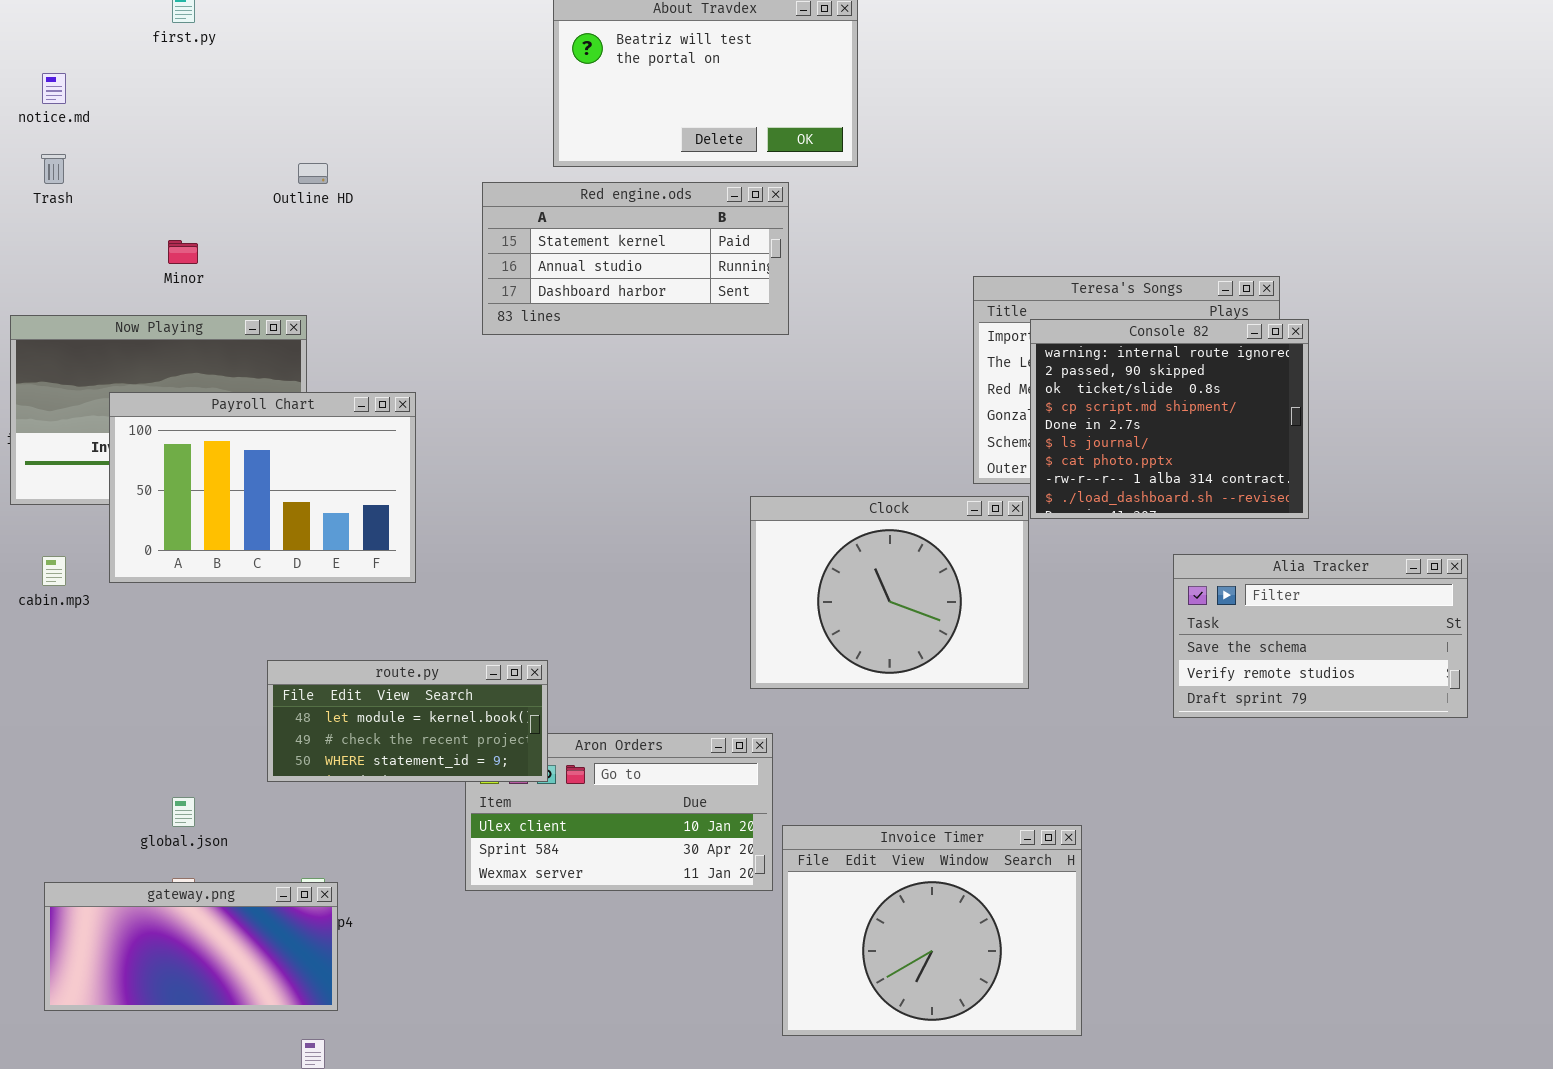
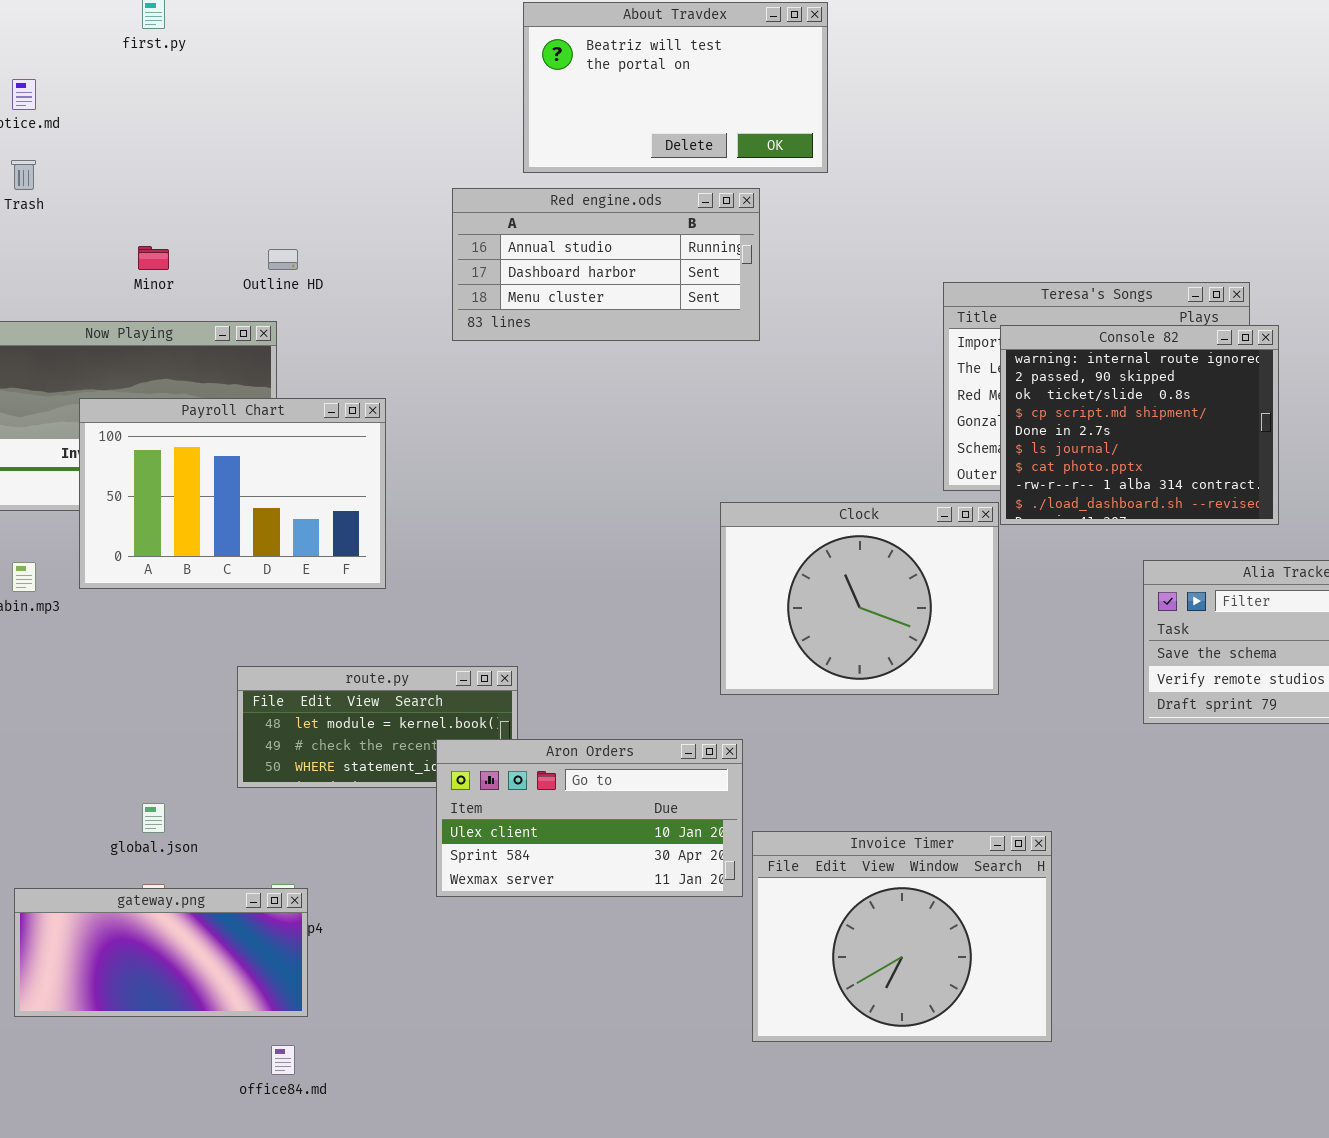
Outline HD: [298,163,328,184] -> [268,249,298,270], moved
Red engine.ods: [482,182,789,335] -> [452,188,760,341], scrolled down 1 row
Aron Orders: [465,733,773,891] -> [436,739,743,897], raised

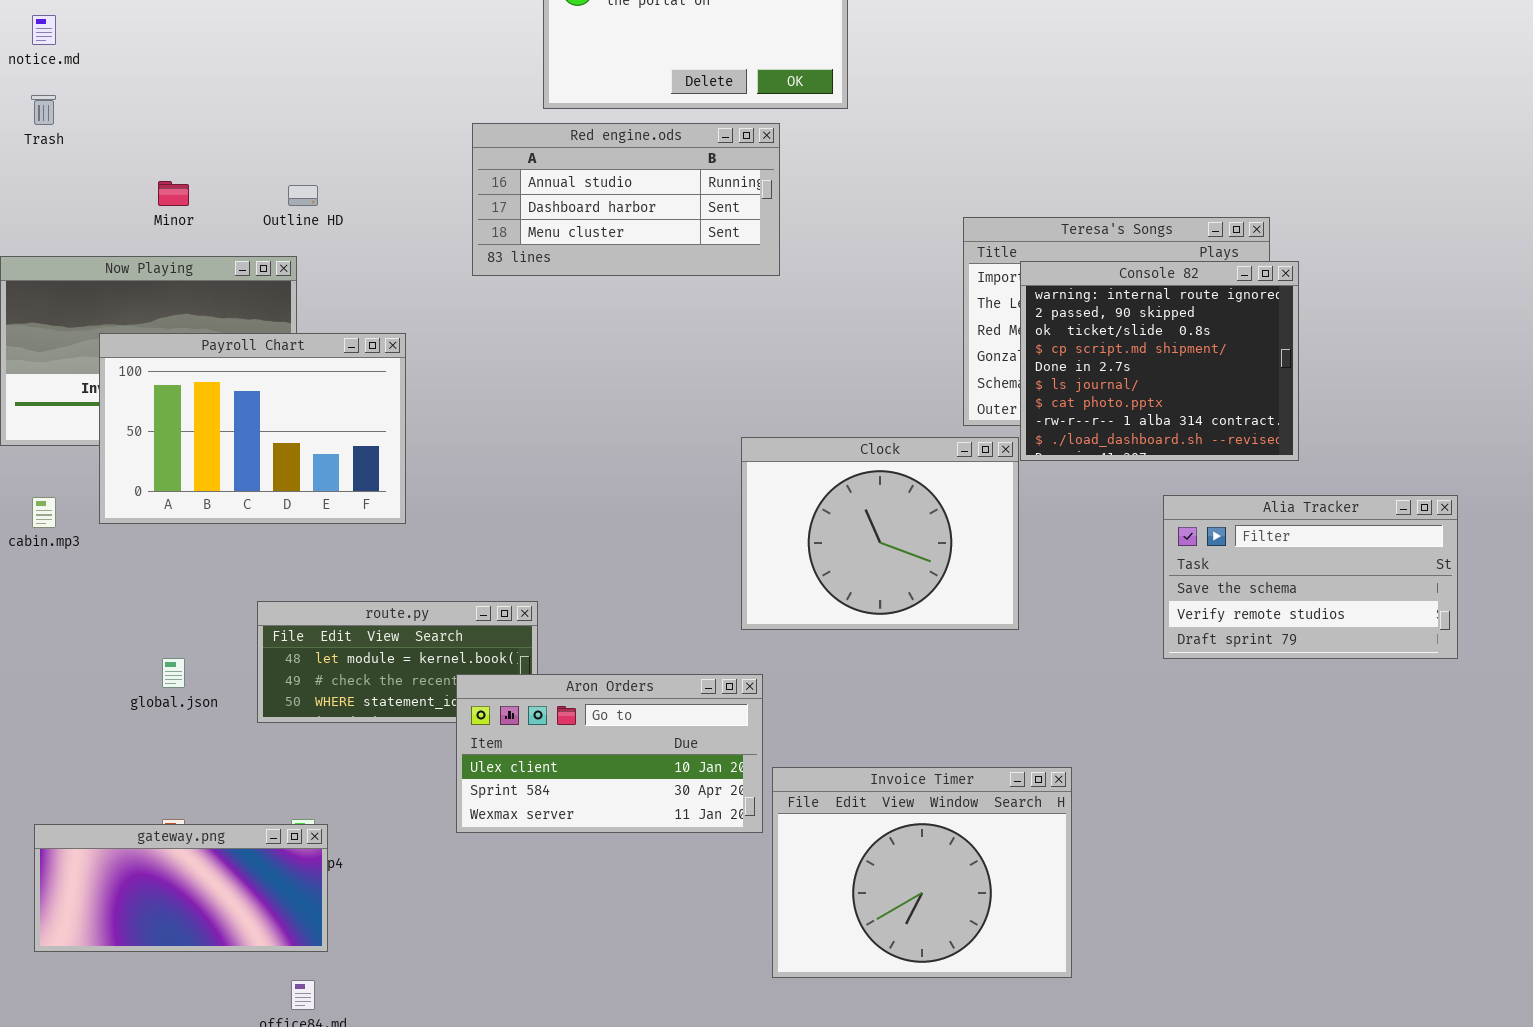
global.json: [142,803,165,833] -> [162,658,185,688], moved

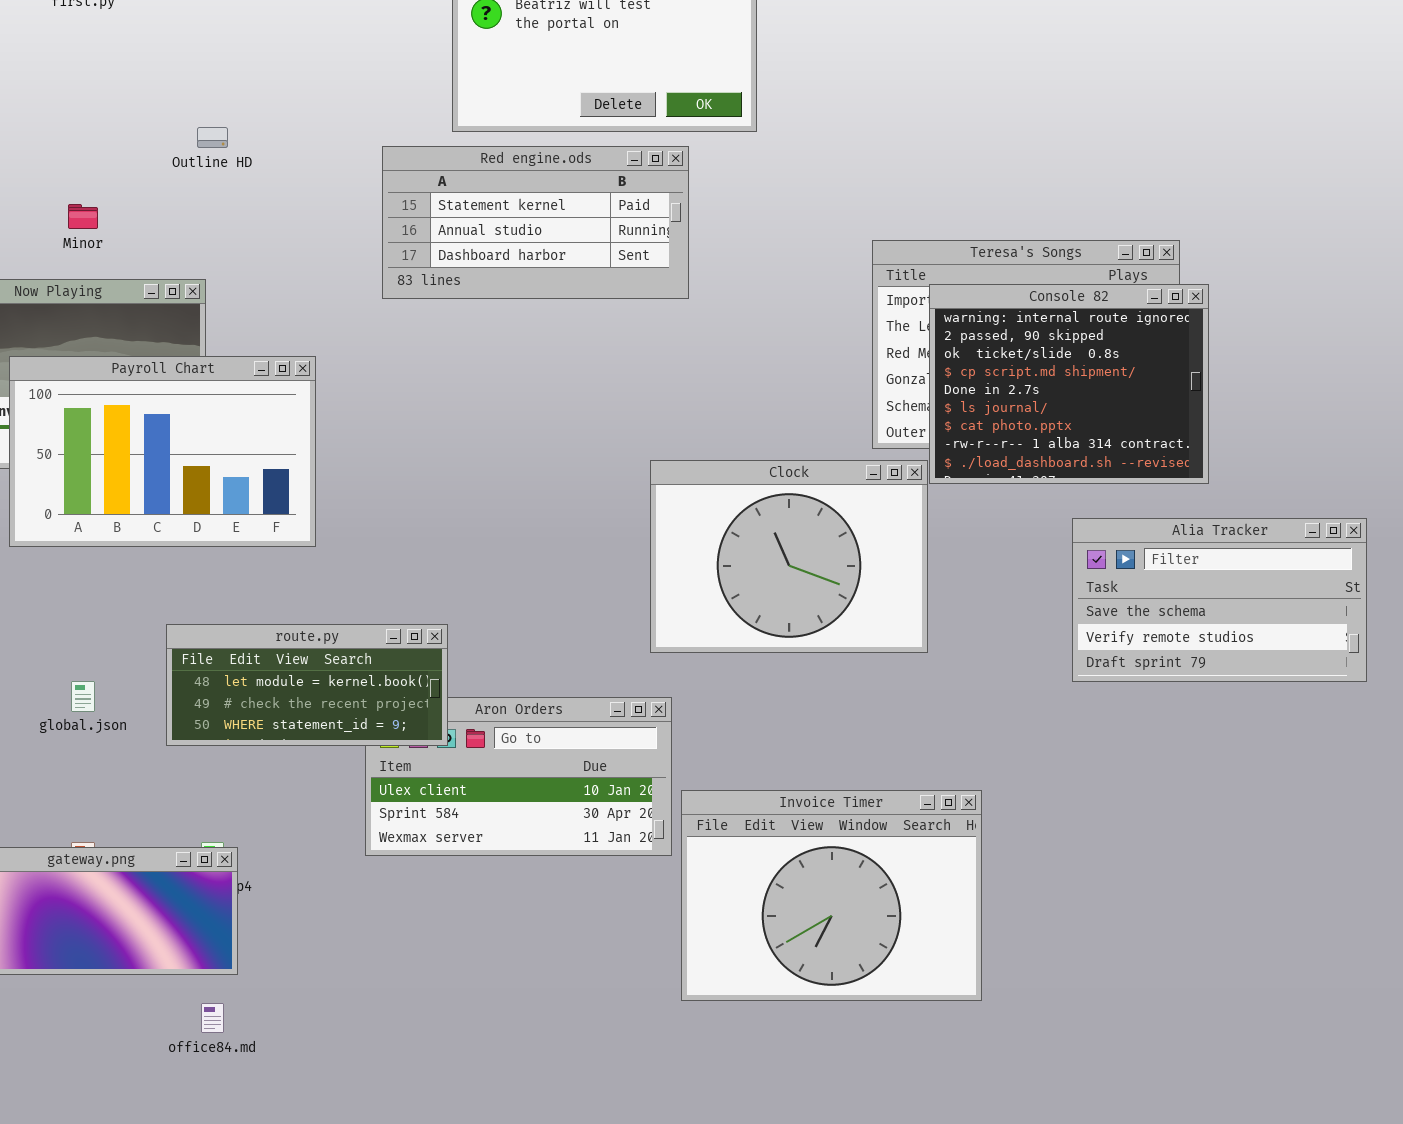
Red engine.ods: [472,123,780,276] -> [382,146,689,299], scrolled up 1 row
Outline HD: [288,185,318,206] -> [197,127,228,148], moved
route.py: [257,601,538,723] -> [166,624,448,746], raised

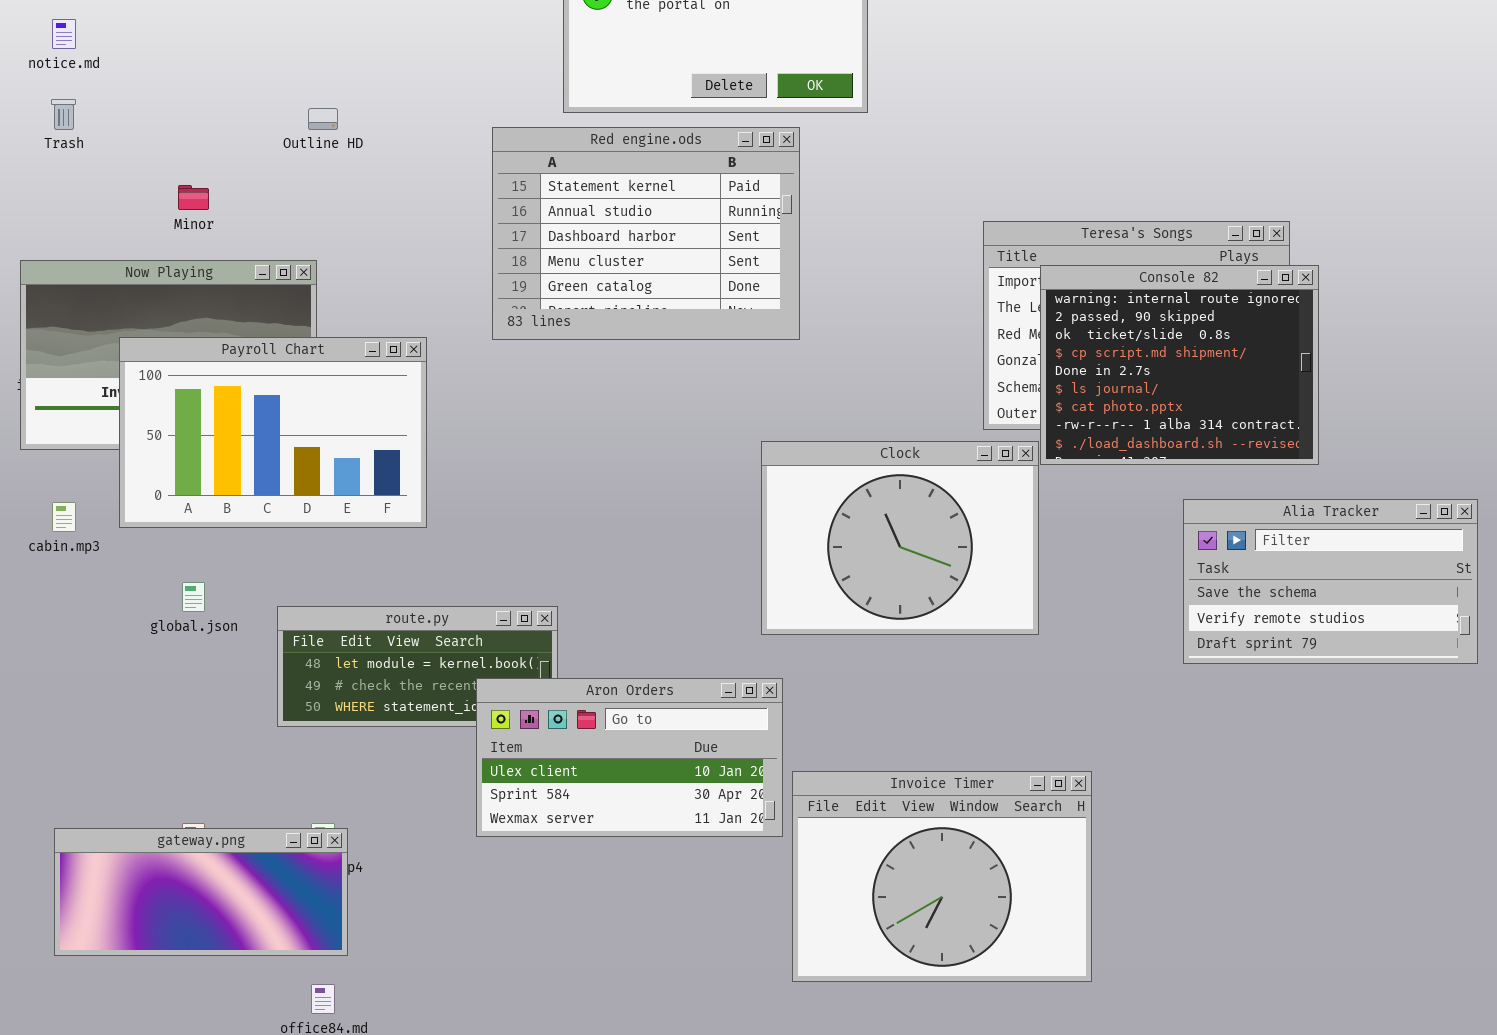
Red engine.ods: [382,146,689,299] -> [492,127,800,340], resized
global.json: [71,681,95,712] -> [182,582,205,612], moved
Aron Orders: [365,697,672,856] -> [476,678,783,837], raised

